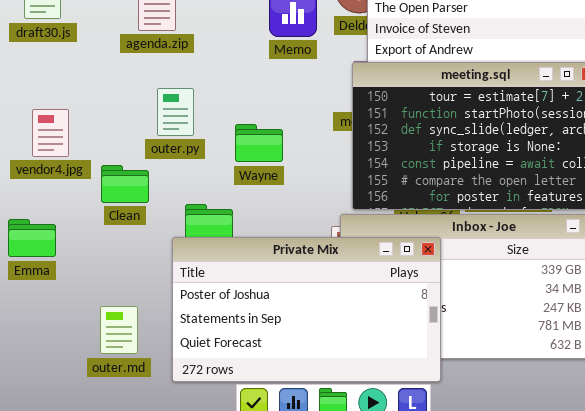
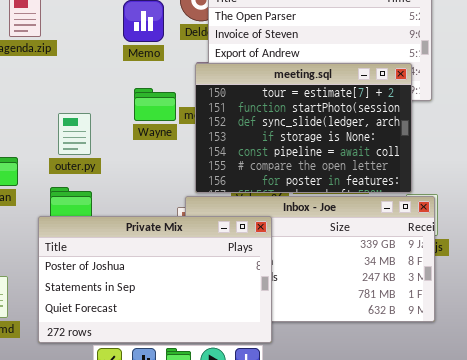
outer.py: [157,88,194,136] -> [58,113,91,155], moved
Wayne: [235,124,283,162] -> [134,88,176,121], moved

